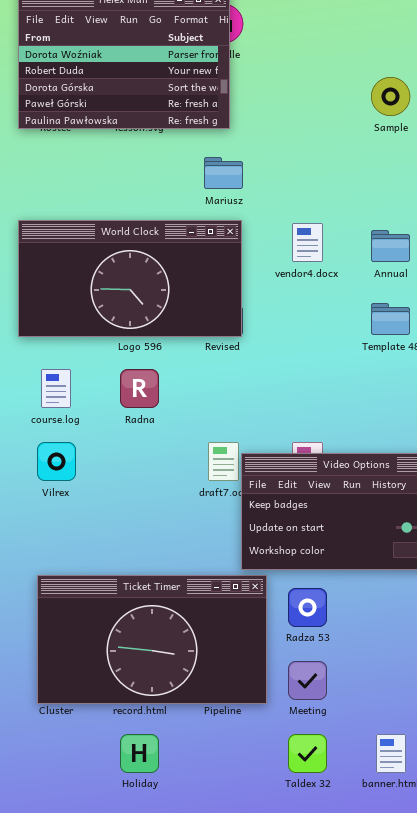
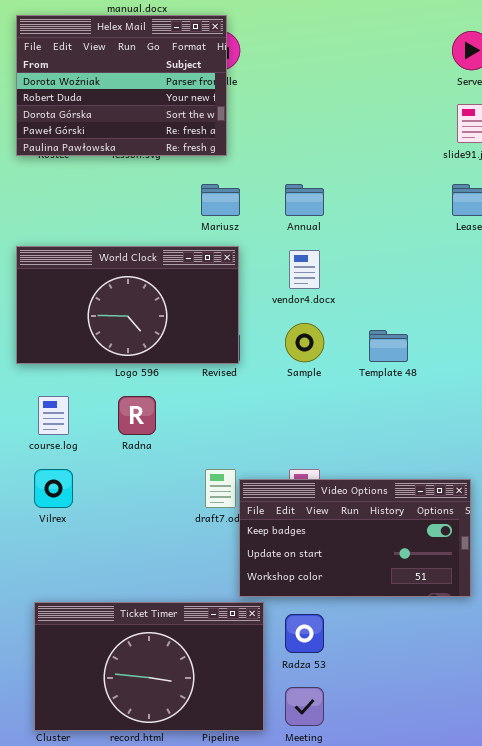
Sample: [371,77,410,116] -> [285,323,324,362], moved
Annual: [371,230,410,262] -> [285,184,324,216], moved

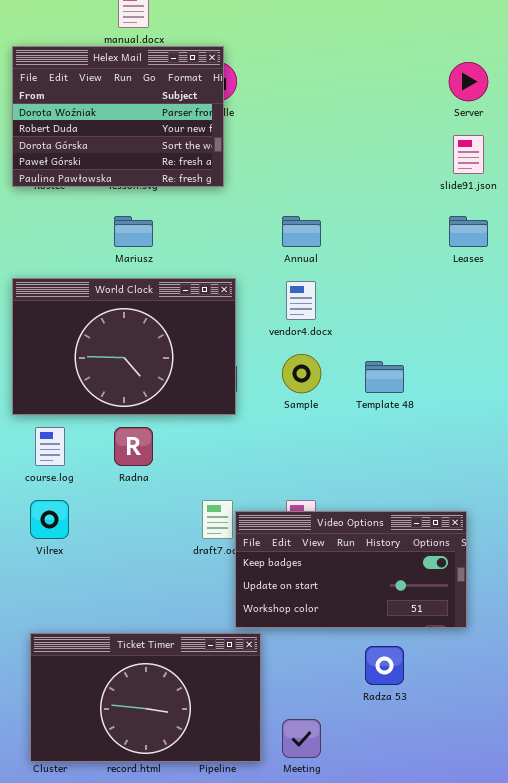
Mariusz: [201,184,240,216] -> [114,216,153,247], moved
World Clock: [16,246,239,364] -> [12,278,236,415], resized
Radza 53: [285,614,324,653] -> [365,646,404,685], moved

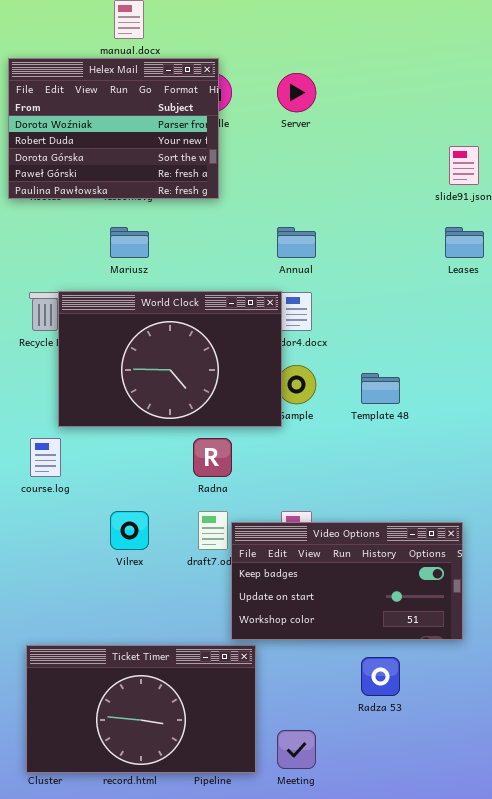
Server: [449,62,488,101] -> [277,73,316,112], moved
World Clock: [12,278,236,415] -> [58,291,282,427], moved
Radna: [114,427,153,466] -> [193,438,232,477], moved
Vilrex: [30,500,69,539] -> [110,511,149,550], moved

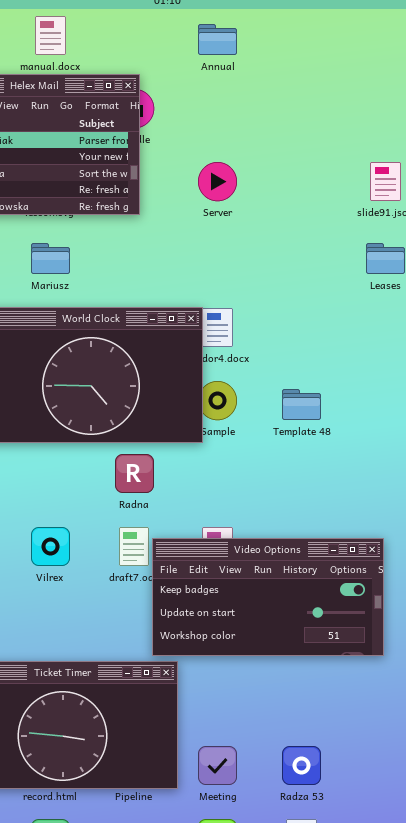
Server: [277,73,316,112] -> [198,162,237,201], moved
Annual: [277,227,316,258] -> [198,24,237,55], moved
Radza 53: [361,657,400,696] -> [282,746,321,785], moved

